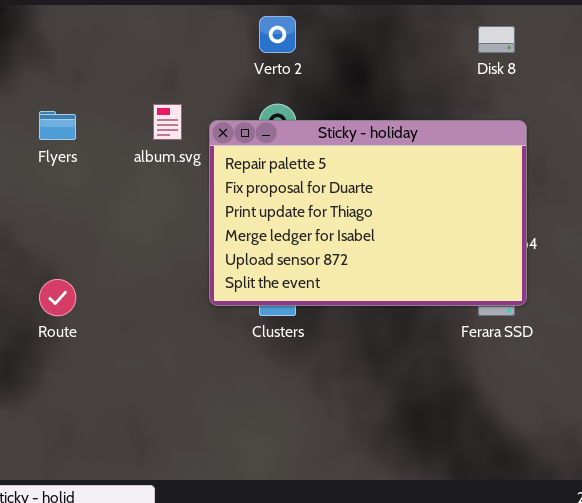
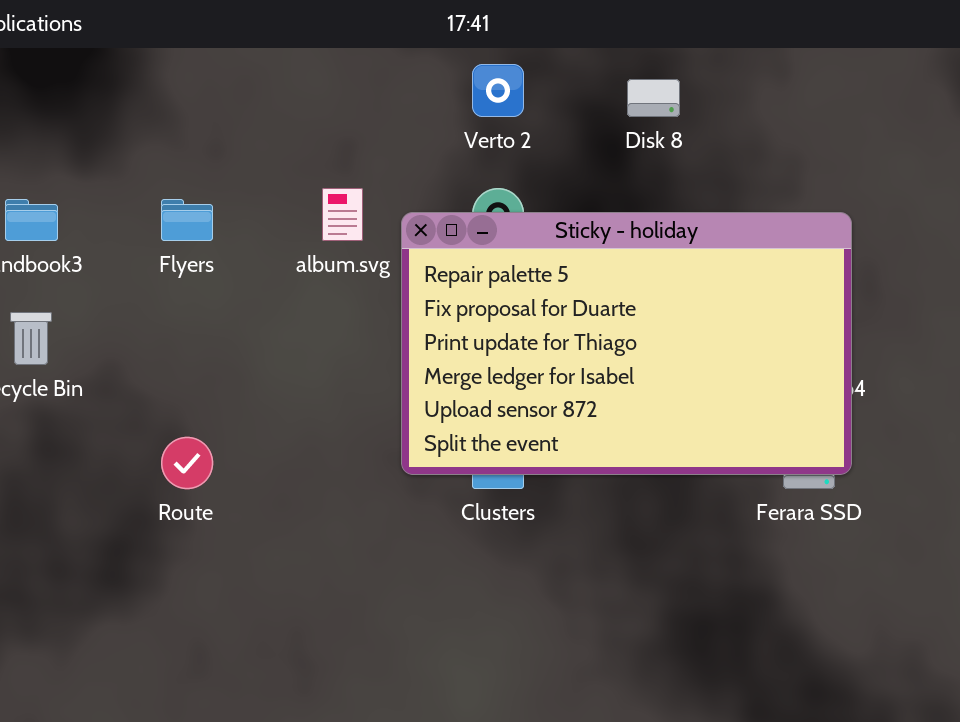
Disk 8: [478,26,515,53] -> [627,79,680,117], moved

